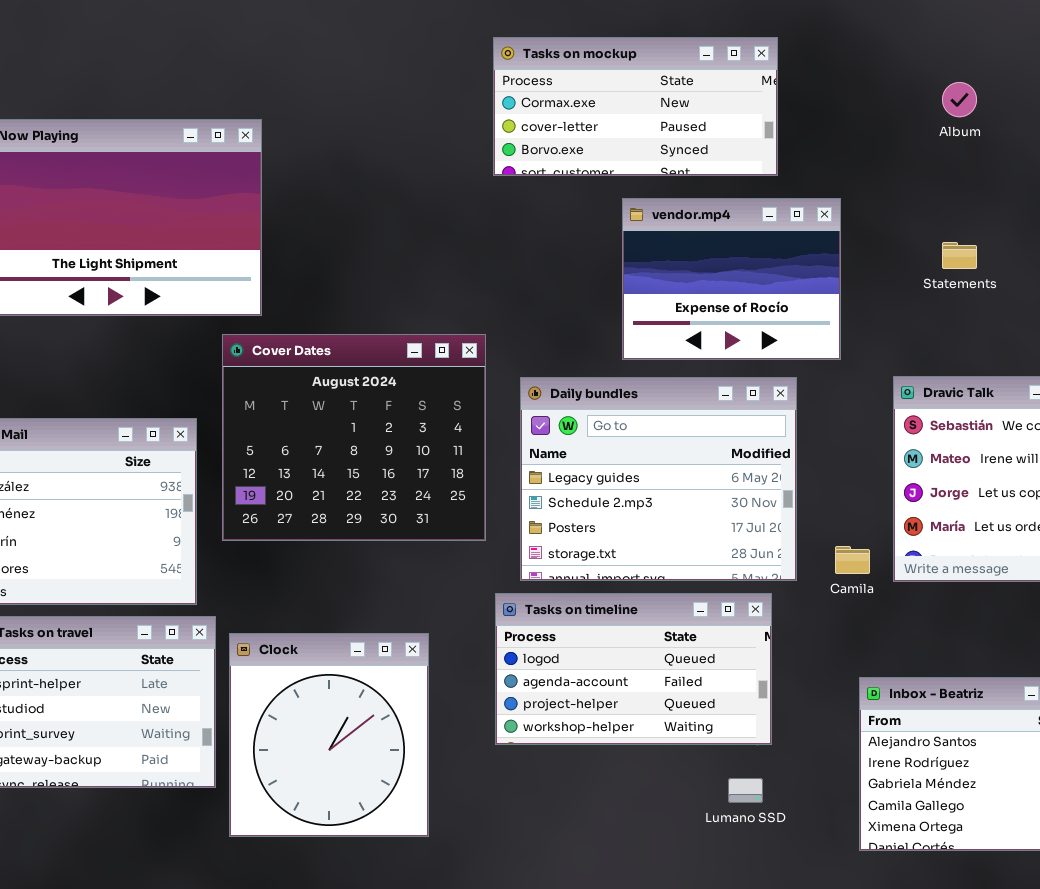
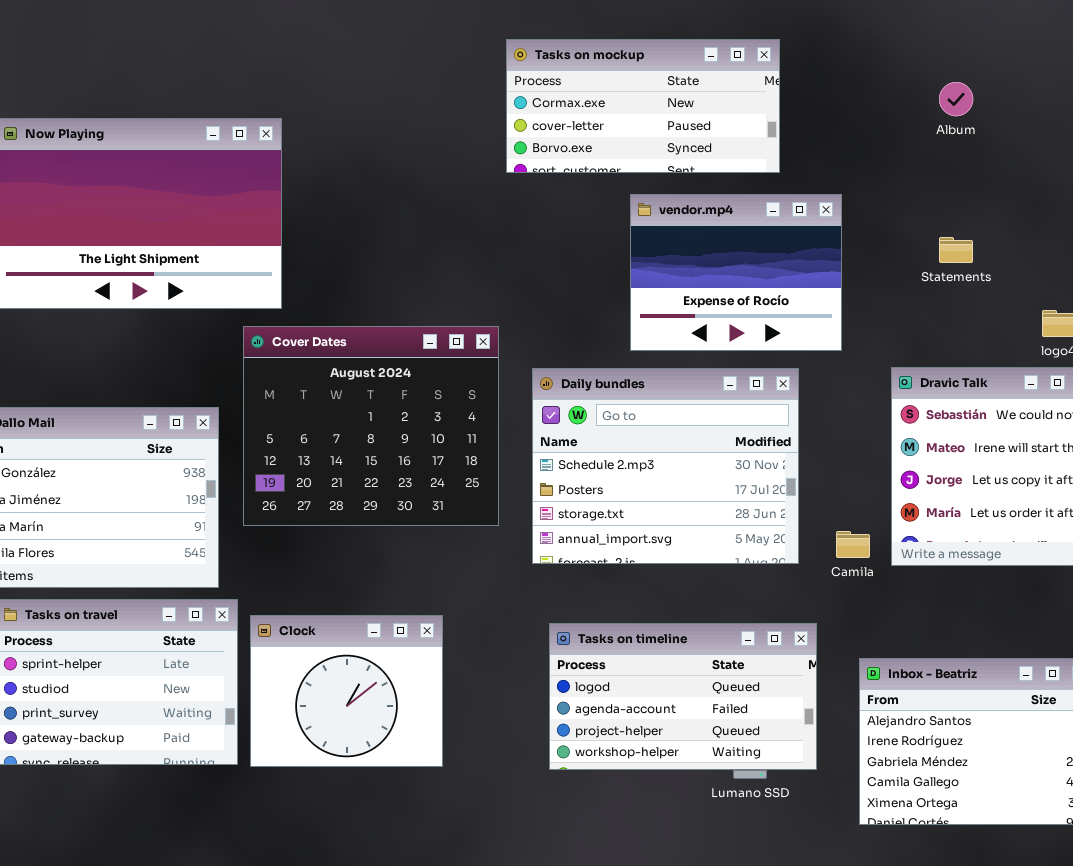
Daily bundles: [520,377,797,581] -> [532,368,799,564], scrolled down 1 row
Tasks on timeline: [495,593,772,745] -> [549,623,817,770], moved
Clock: [229,633,429,837] -> [250,615,443,767], resized

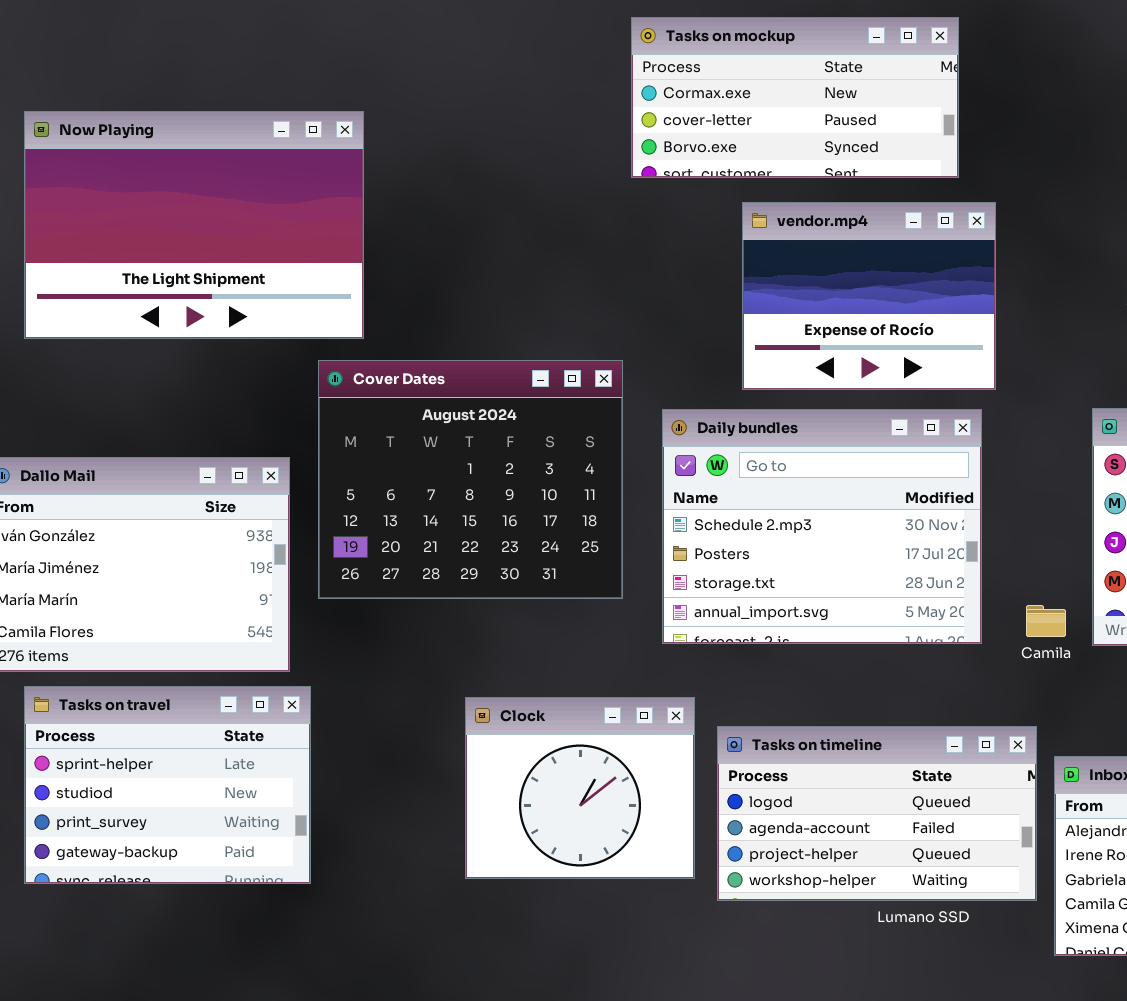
vendor.mp4: [630,194,842,351] -> [742,202,996,390], moved
Clock: [250,615,443,767] -> [465,697,695,879], moved
Tasks on timeline: [549,623,817,770] -> [717,726,1037,901], moved

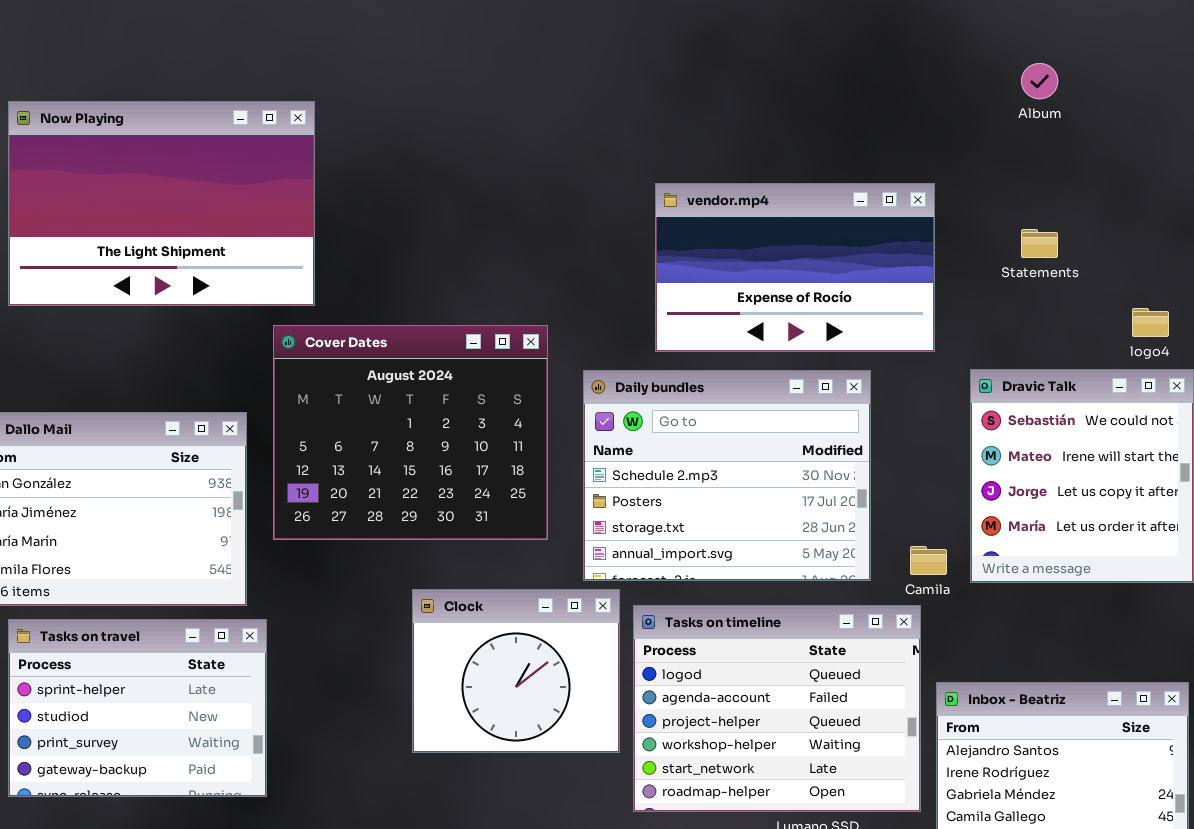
Tasks on mockup: [631,17,959,178] -> none, closed
vendor.mp4: [742,202,996,390] -> [655,183,935,352], resized
Clock: [465,697,695,879] -> [412,589,620,753], moved
Tasks on timeline: [717,726,1037,901] -> [633,605,921,812], resized

